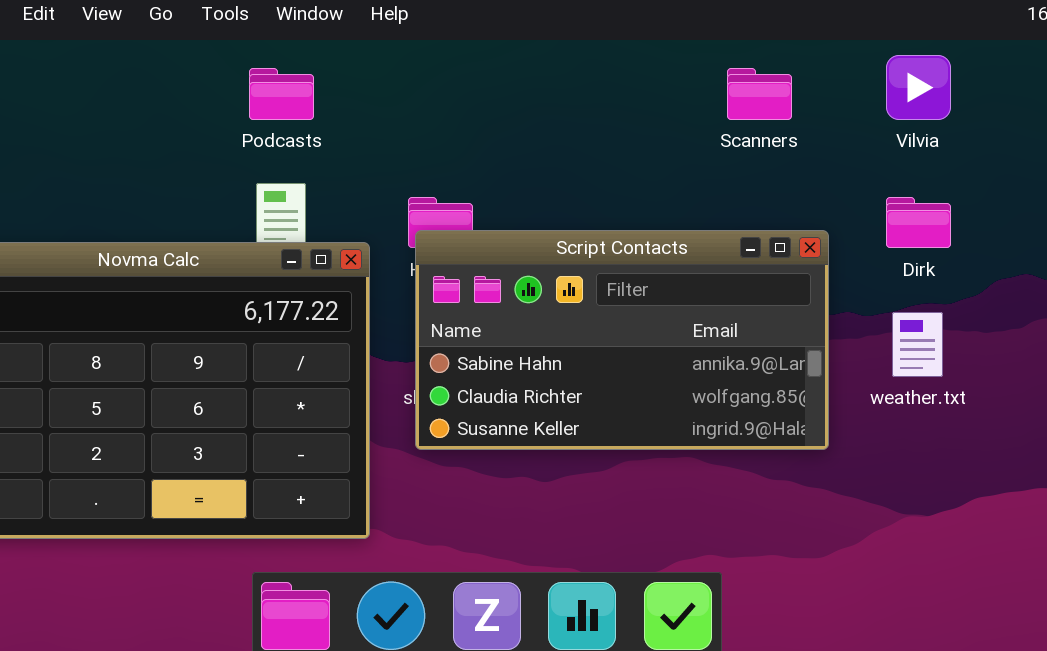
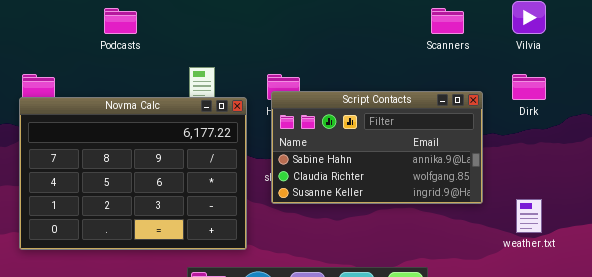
Podcasts: [249,68,314,120] -> [104,8,137,34], moved
weather.txt: [892,312,943,377] -> [516,199,542,233], moved

